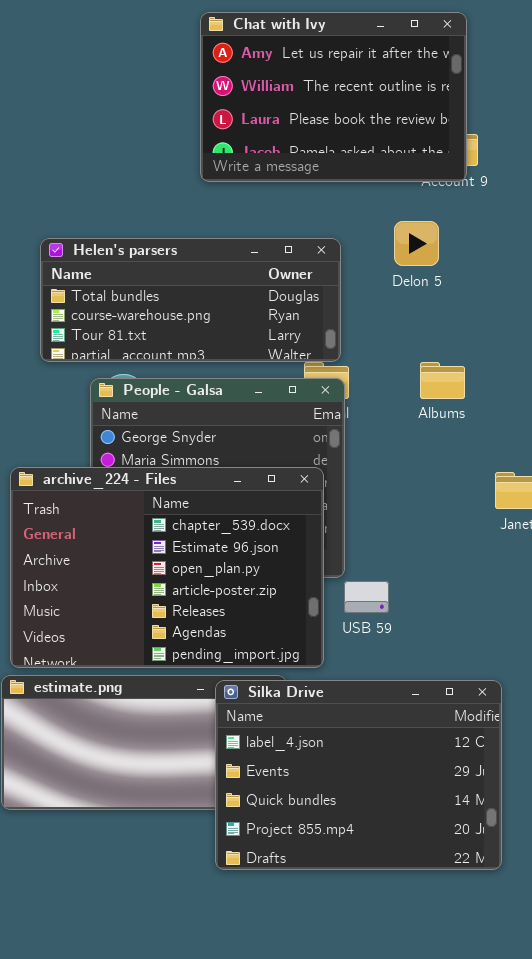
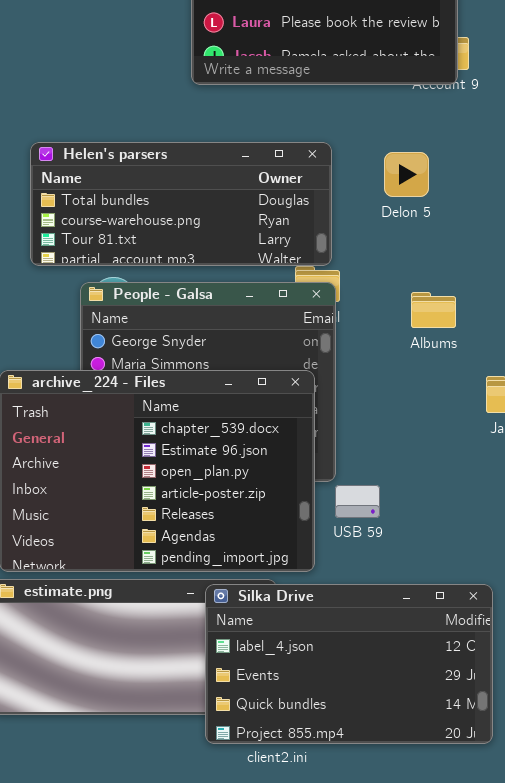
Delon 5: [394,221,439,266] -> [384,152,429,197], moved
Albums: [420,362,465,399] -> [411,292,456,328], moved
Silka Drive: [215,680,502,870] -> [205,584,493,744], resized

